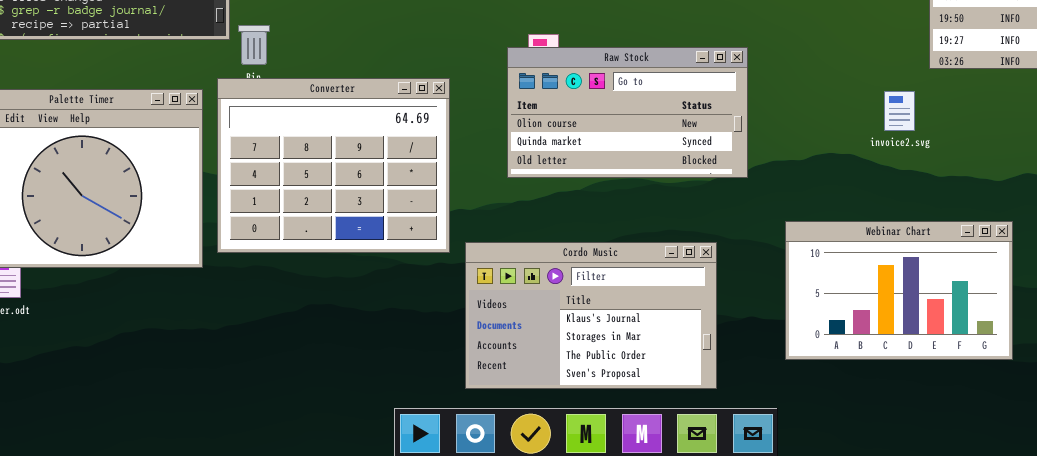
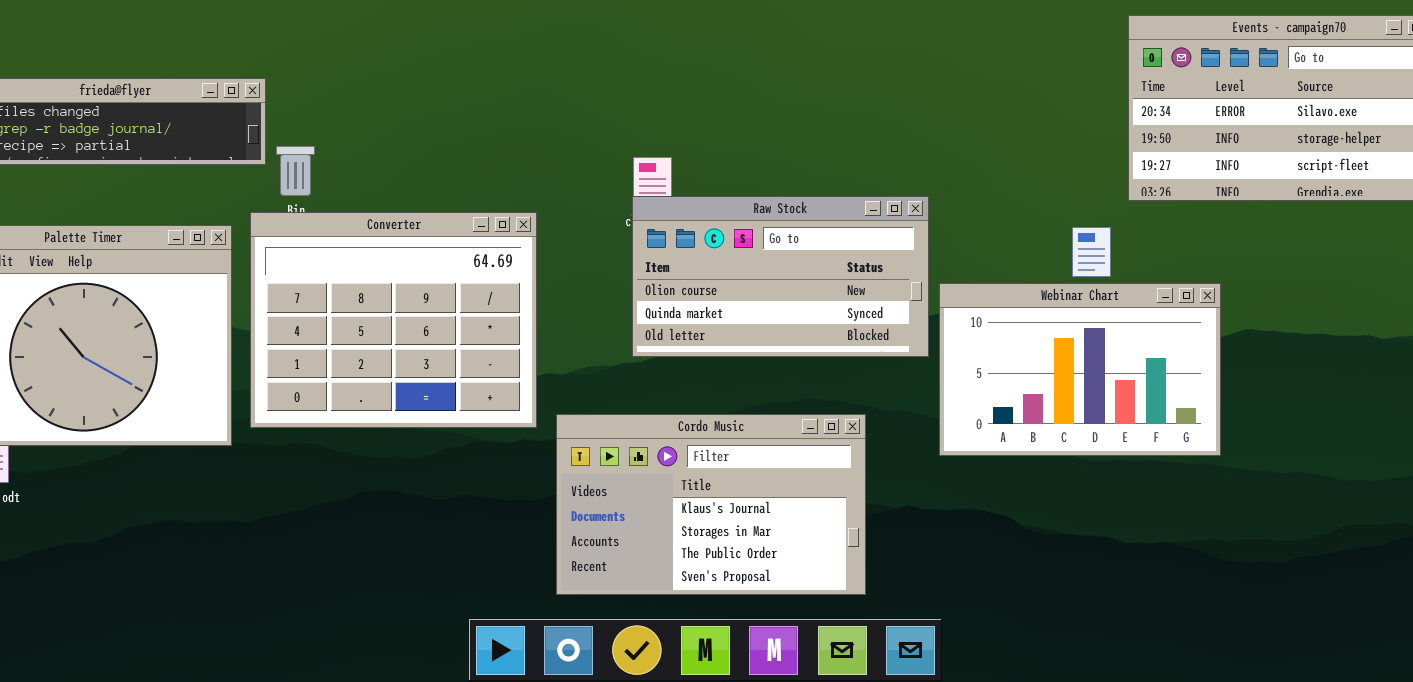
Raw Stock: [507,47,748,178] -> [632,196,929,357], moved
Webinar Chart: [785,221,1013,360] -> [939,283,1221,456], moved

